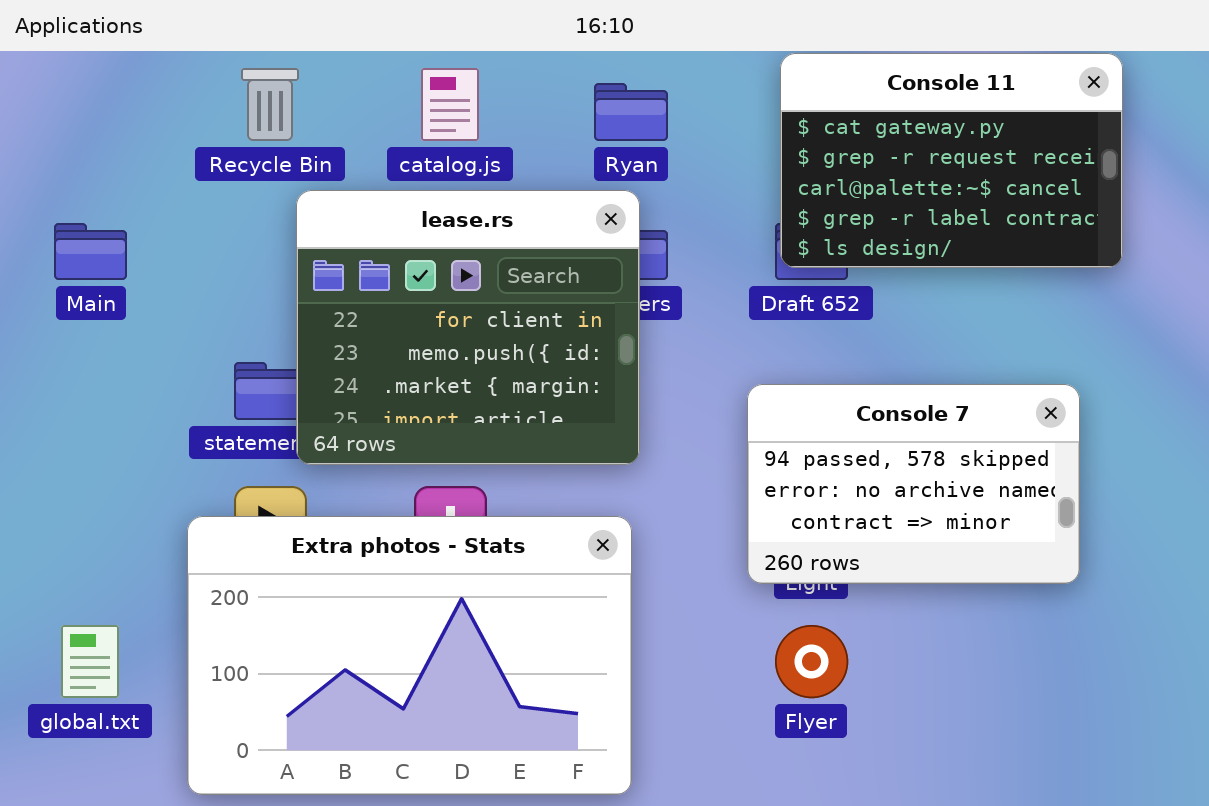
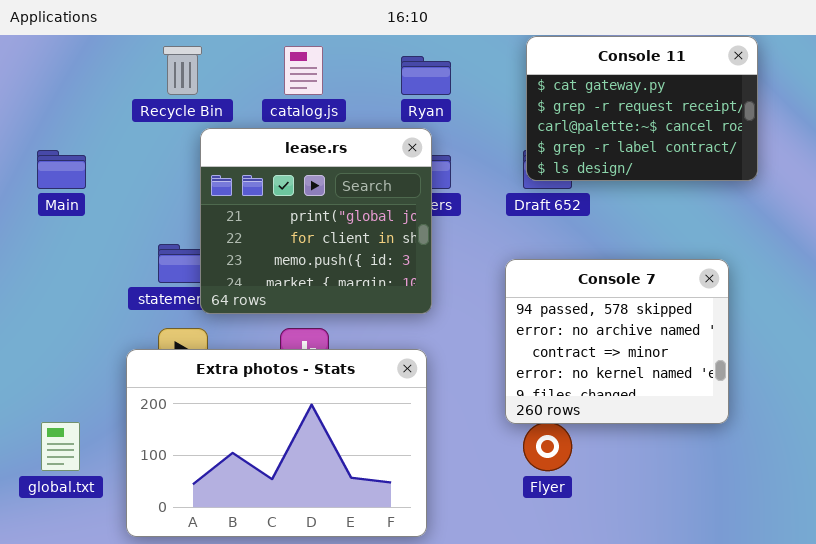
lease.rs: [296,190,640,465] -> [200,128,432,314], scrolled up 1 row
Console 7: [747,384,1080,584] -> [505,259,729,424], resized

